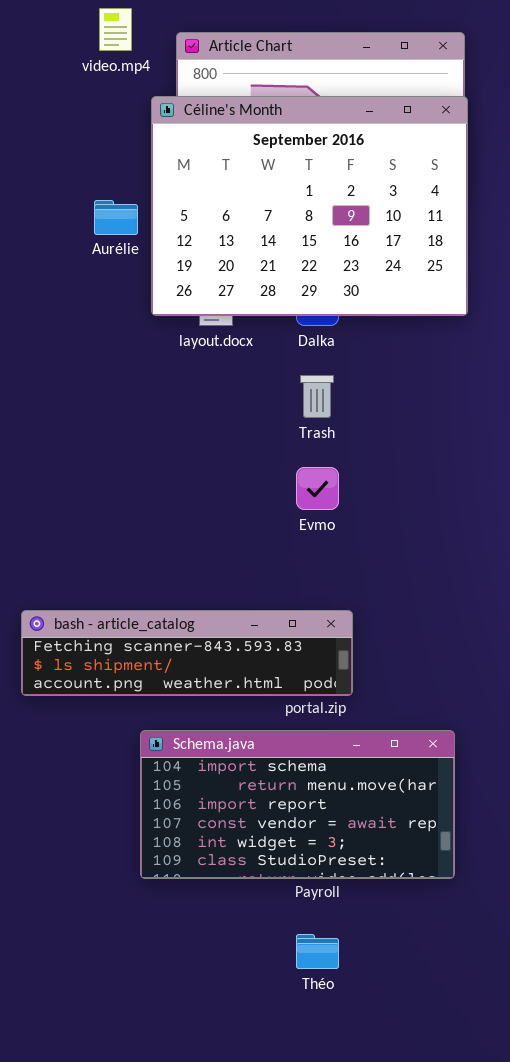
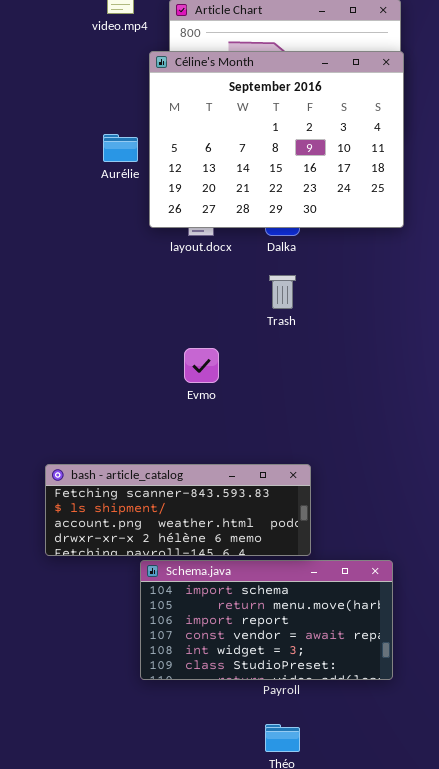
Evmo: [296,467,339,510] -> [184,348,219,383], moved
bash - article_catalog: [21,610,353,696] -> [45,464,311,556], resized

